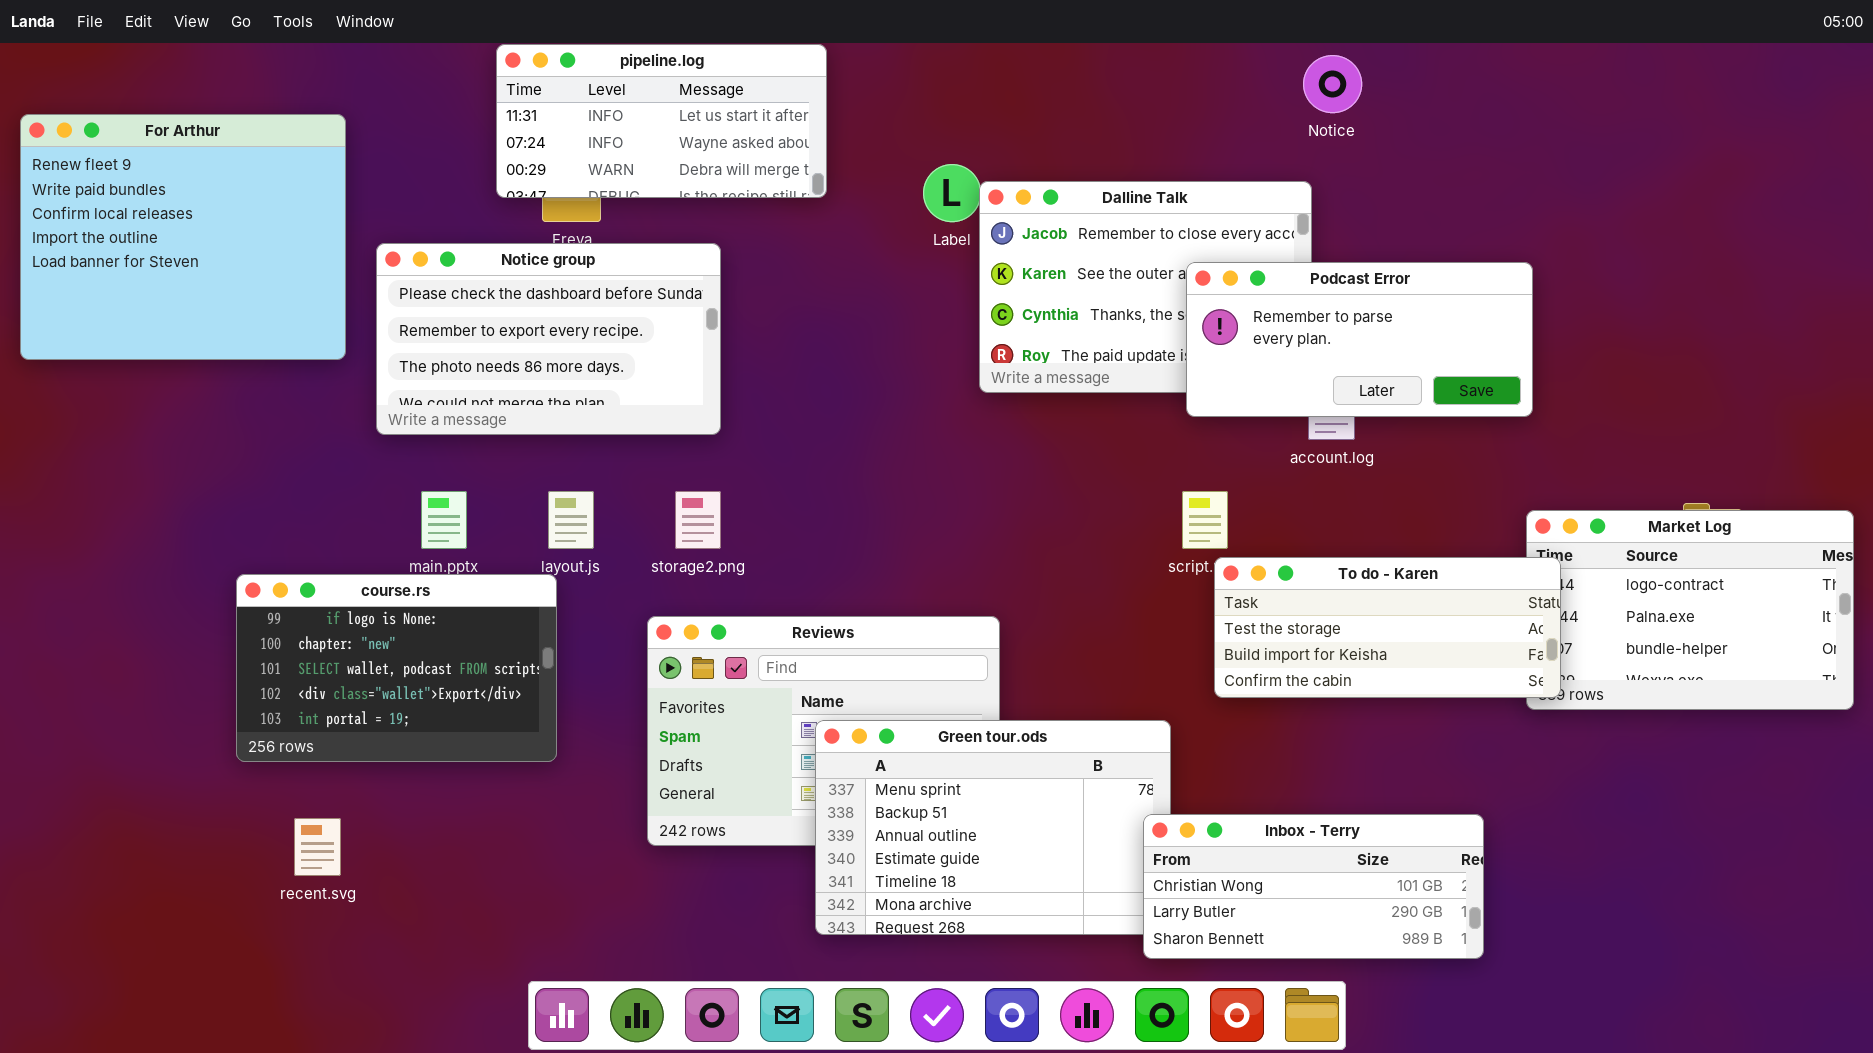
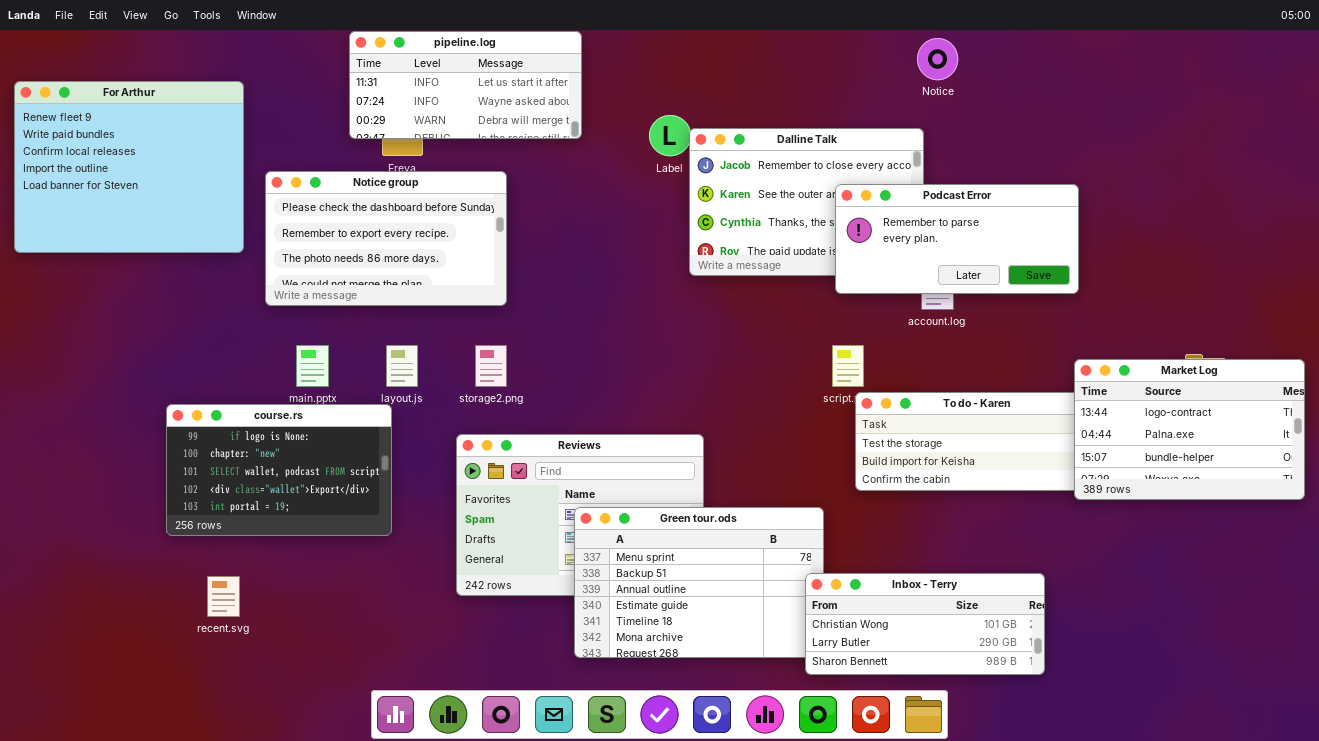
Market Log: [1526,510,1854,710] -> [1074,359,1305,500], raised

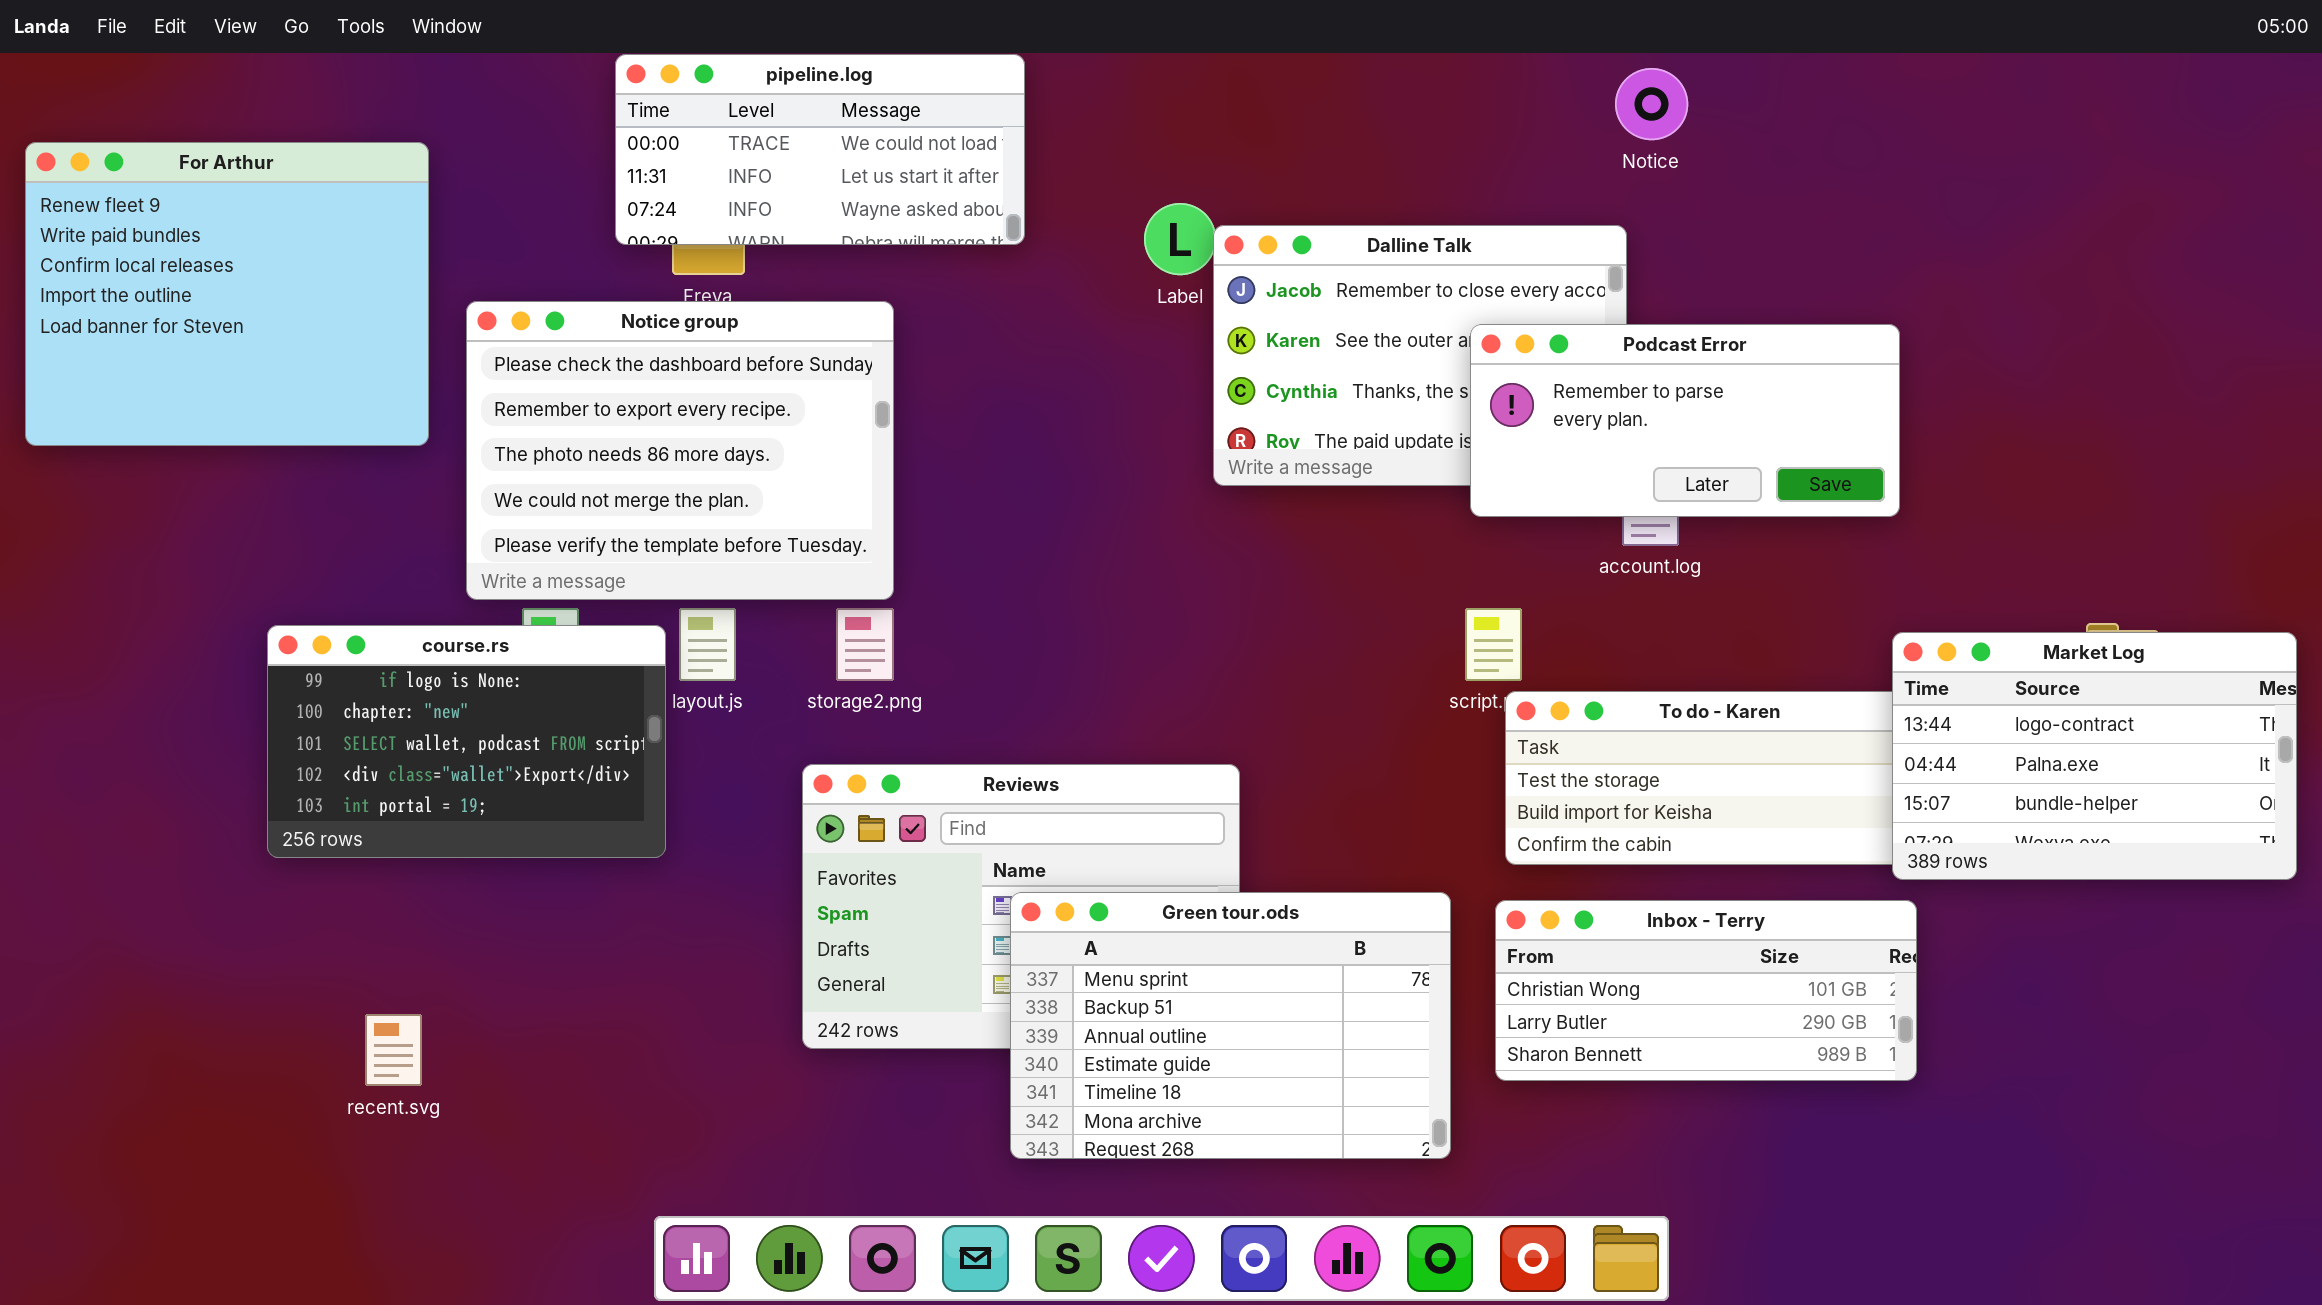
pipeline.log: [349,31,582,139] -> [615,54,1025,245], scrolled up 1 row
Notice group: [265,171,507,306] -> [466,301,894,600], resized
course.rs: [166,404,392,536] -> [267,625,666,858], moved
Inbox - Terry: [805,573,1045,675] -> [1495,900,1917,1081], moved

